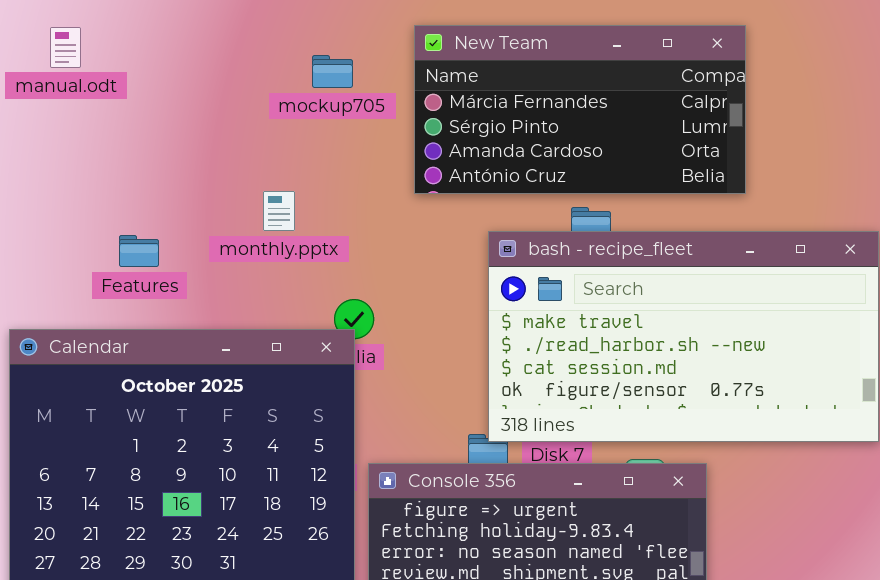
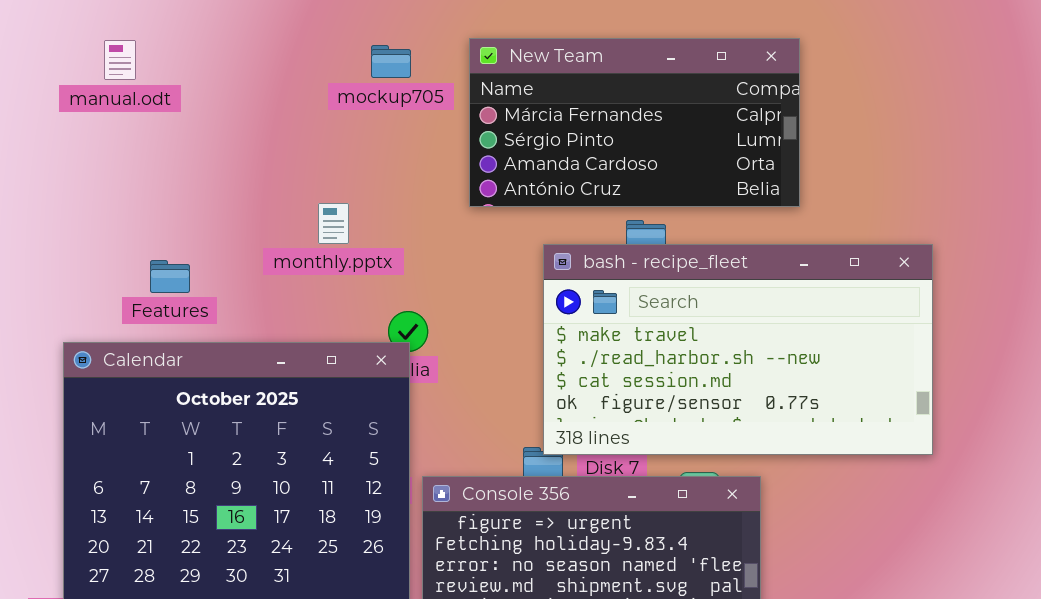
mockup705: [312,55,353,88] -> [371,45,411,78], moved
Features: [119,235,159,267] -> [150,260,190,293], moved

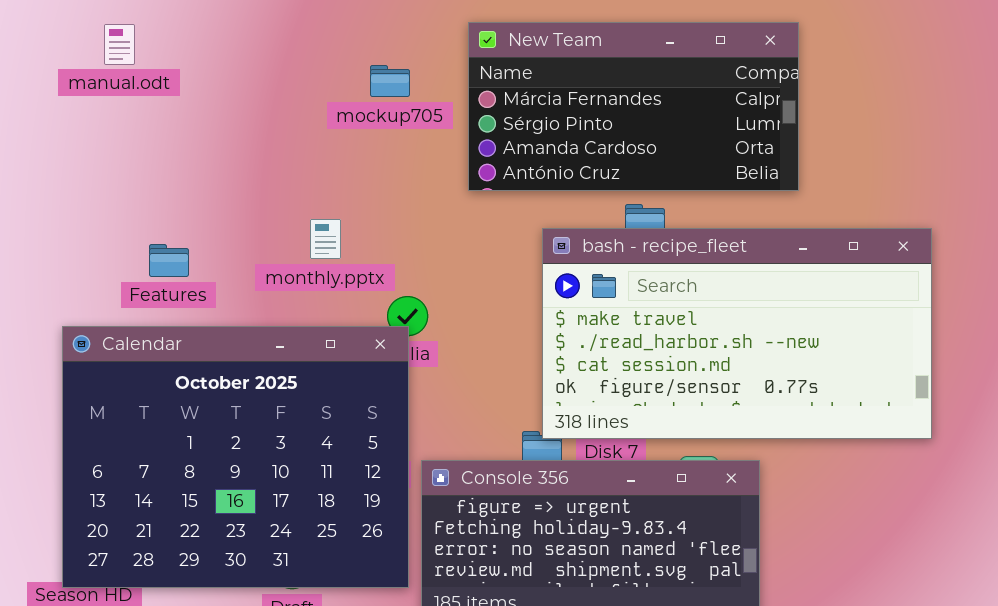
mockup705: [371,45,411,78] -> [370,65,410,97], moved
monthly.pptx: [318,203,349,244] -> [310,219,341,259], moved

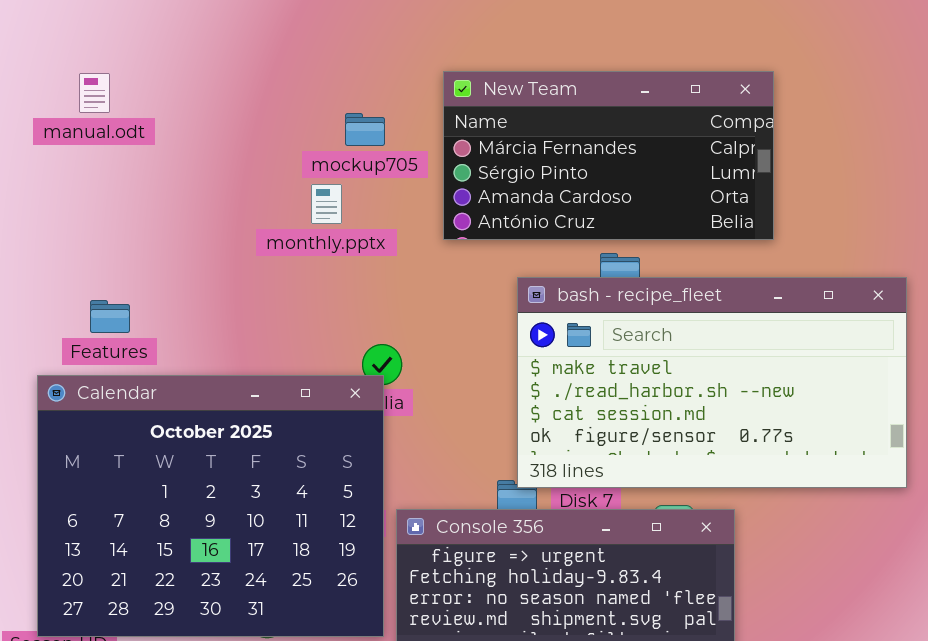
monthly.pptx: [310,219,341,259] -> [311,184,342,224], moved
Features: [149,244,189,277] -> [90,300,130,333], moved

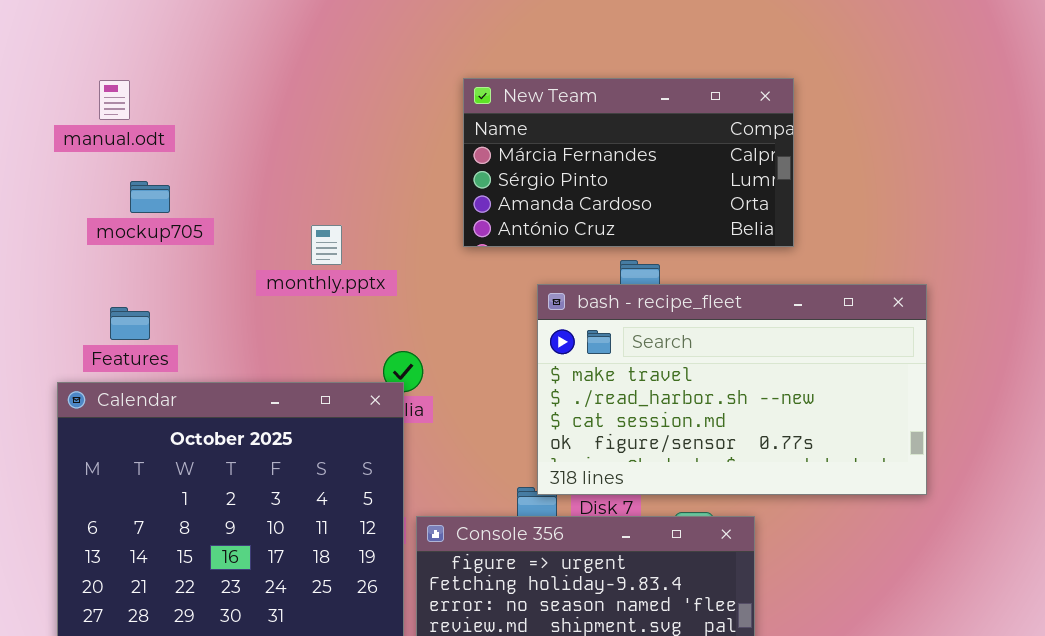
mockup705: [345,113,385,146] -> [130,181,170,213], moved
monthly.pptx: [311,184,342,224] -> [311,225,342,265], moved

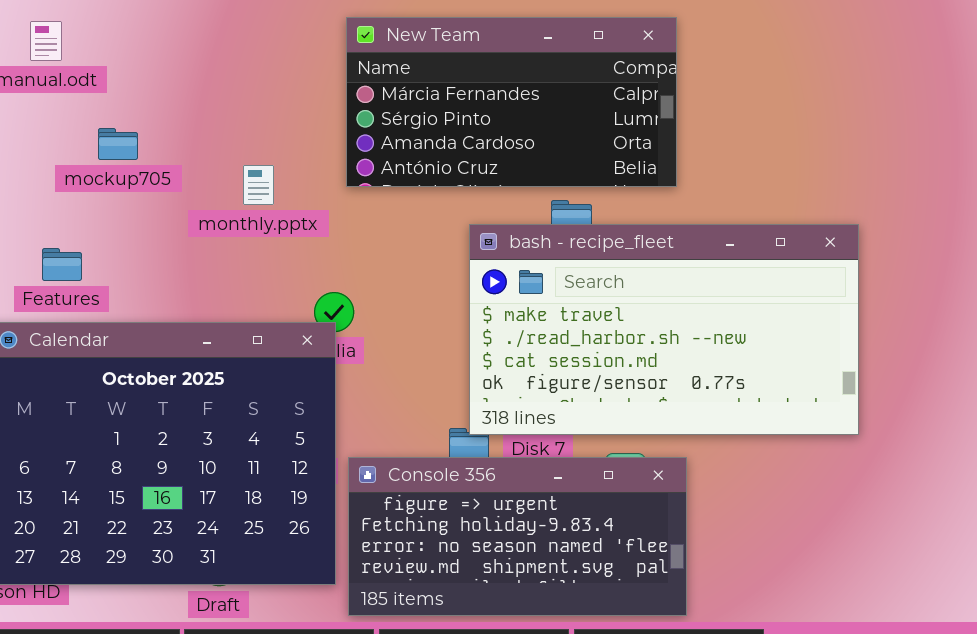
New Team: [463,78,794,247] -> [346,17,677,187], moved
mockup705: [130,181,170,213] -> [98,128,138,160], moved

